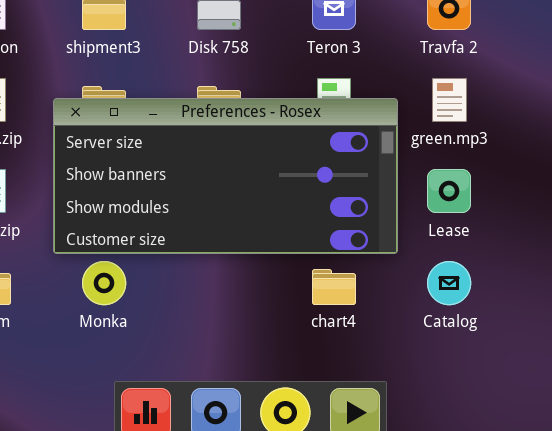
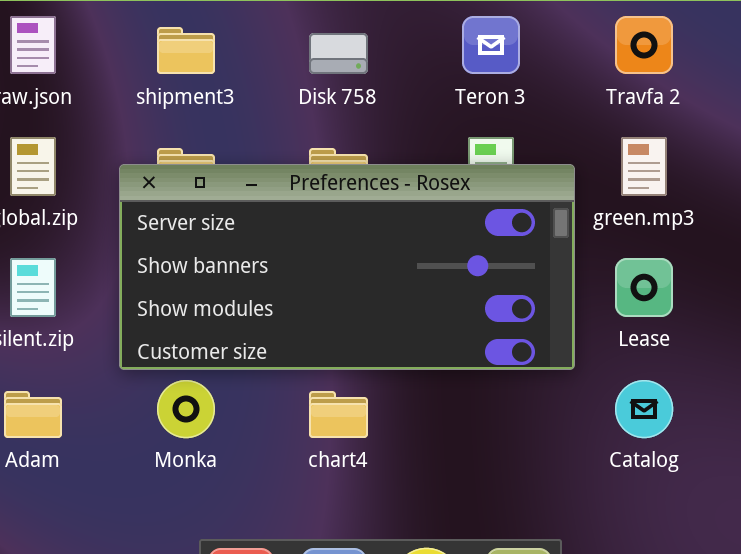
chart4: [312,269,356,305] -> [309,391,368,438], moved

